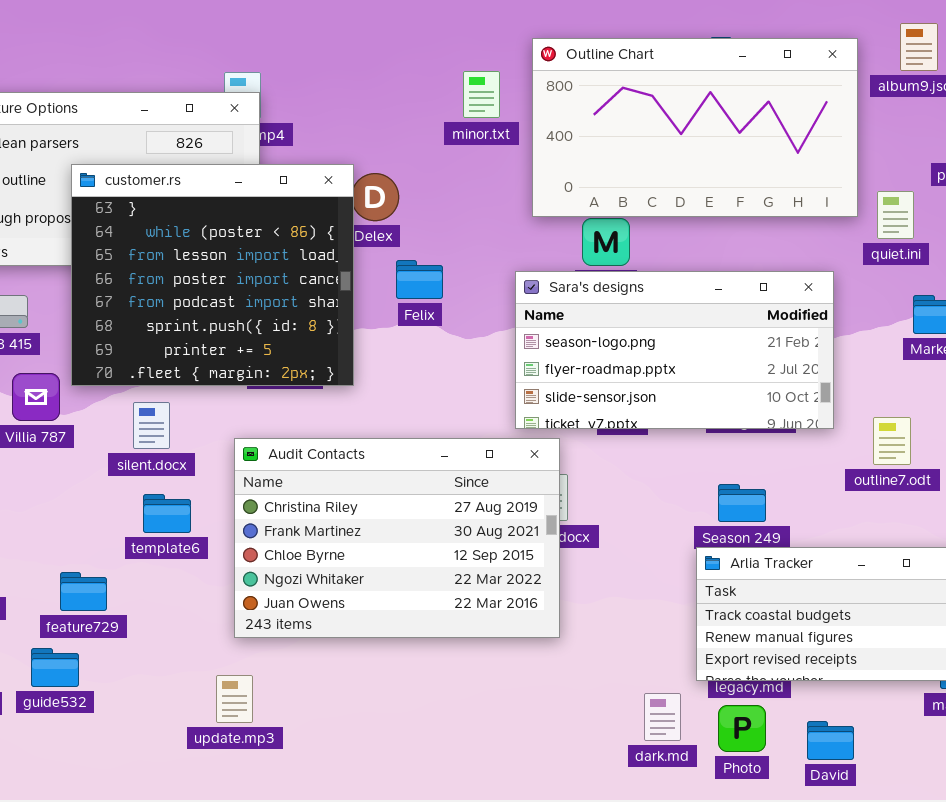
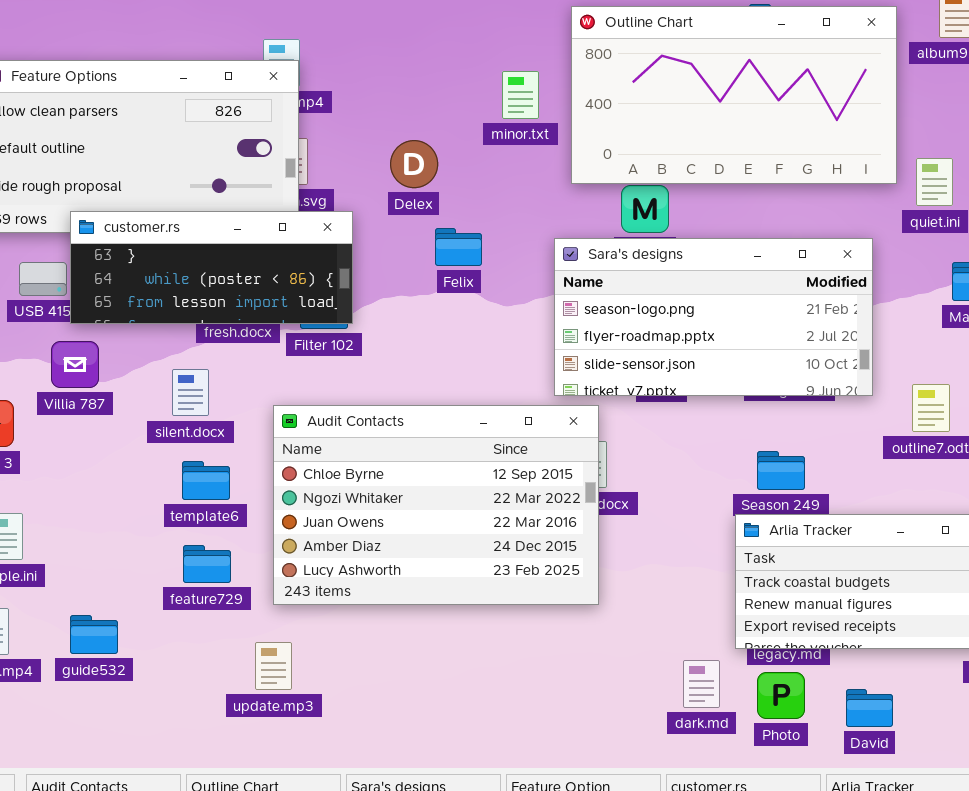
minor.txt: [463,71,500,118] -> [502,71,539,119], moved
customer.rs: [71,164,354,386] -> [70,211,353,324], moved, resized
Audit Contacts: [234,438,560,638] -> [273,405,599,605], scrolled down 2 rows
feature729: [60,572,107,611] -> [183,545,231,583], moved

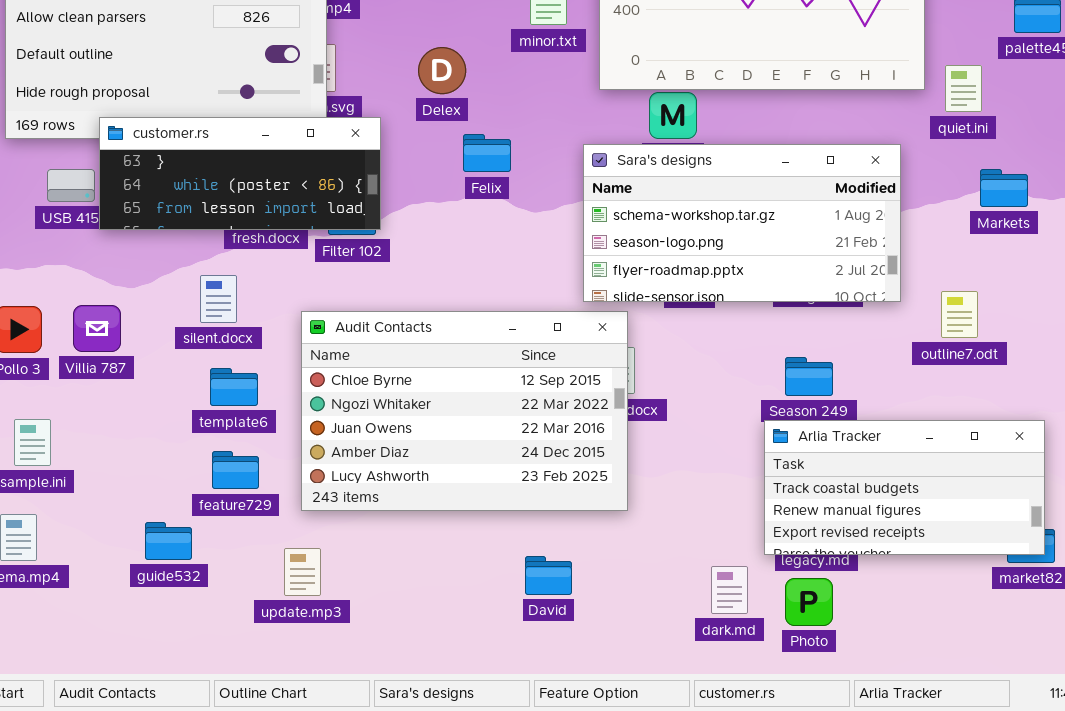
Sara's designs: [554,238,873,396] -> [583,144,901,302], scrolled up 1 row
Villia 787: [51,341,99,388] -> [73,305,121,352], moved
guide532: [70,615,118,654] -> [145,522,192,560], moved
David: [846,689,893,727] -> [525,556,572,595], moved

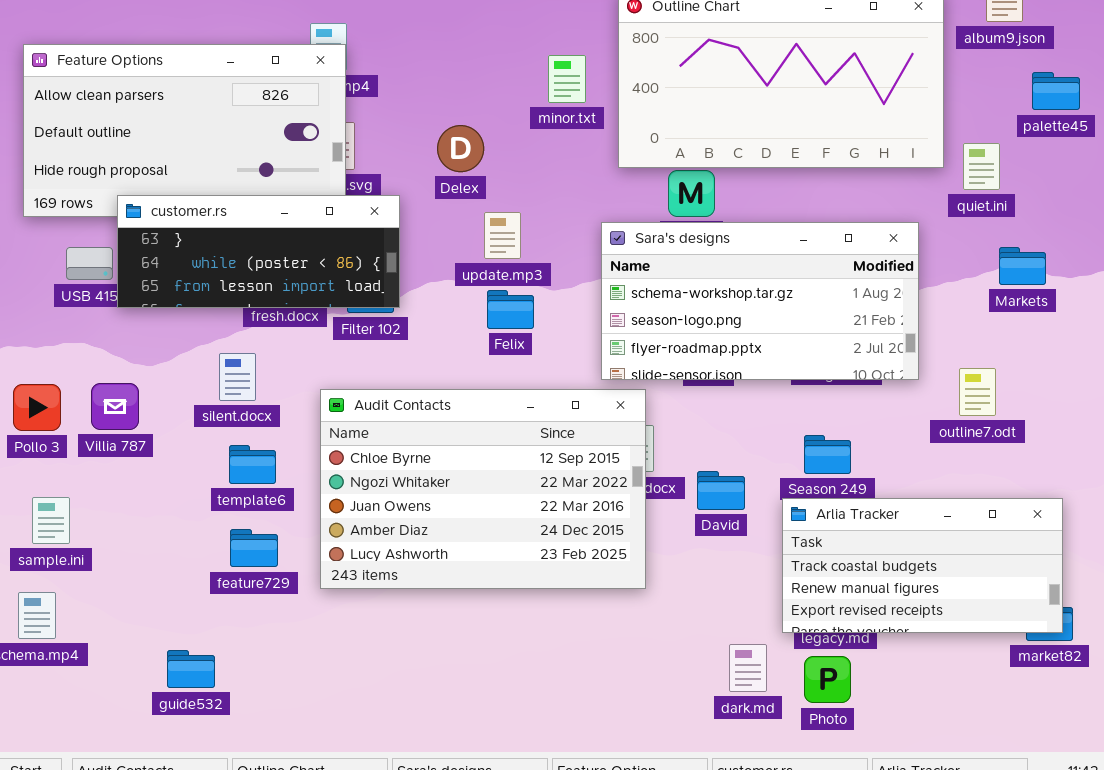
Felix: [463,134,511,172] -> [487,290,534,329], moved
guide532: [145,522,192,560] -> [167,650,215,688], moved
update.mp3: [284,548,321,596] -> [484,212,521,259], moved
David: [525,556,572,595] -> [697,471,745,510], moved

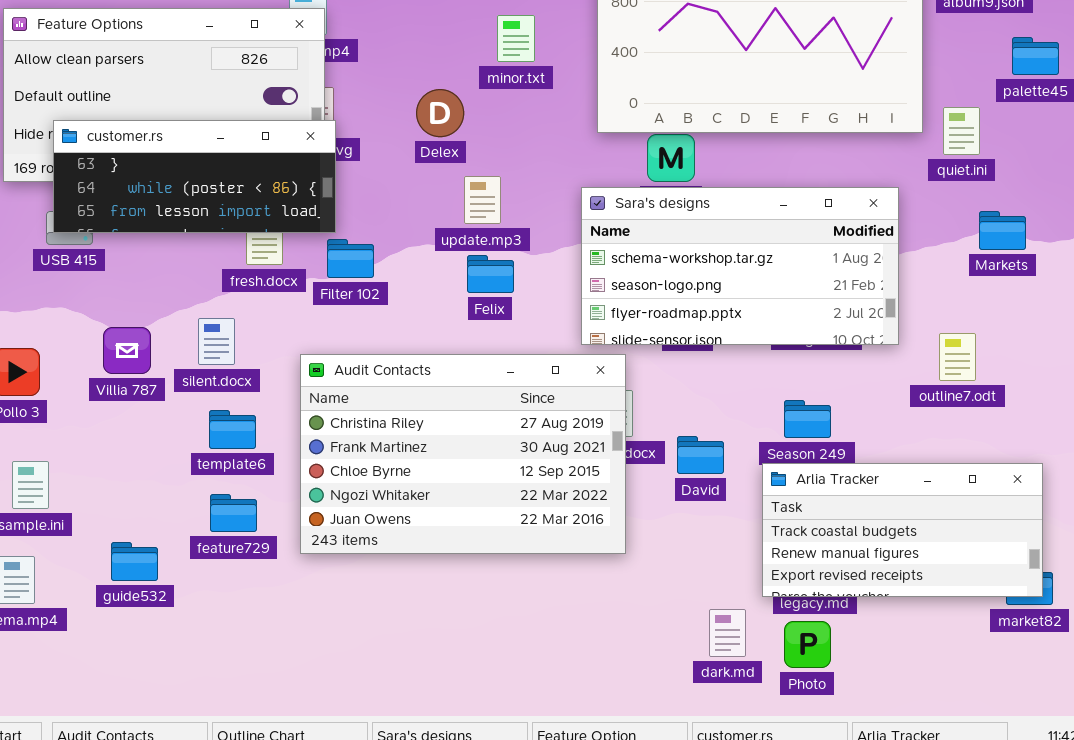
minor.txt: [548,55,586,103] -> [497,15,535,62], moved
customer.rs: [117,195,400,308] -> [53,120,336,233], moved
Villia 787: [91,383,139,430] -> [103,327,151,374], moved
Audit Contacts: [320,389,646,589] -> [300,354,626,554], scrolled up 2 rows
guide532: [167,650,215,688] -> [111,542,158,581], moved

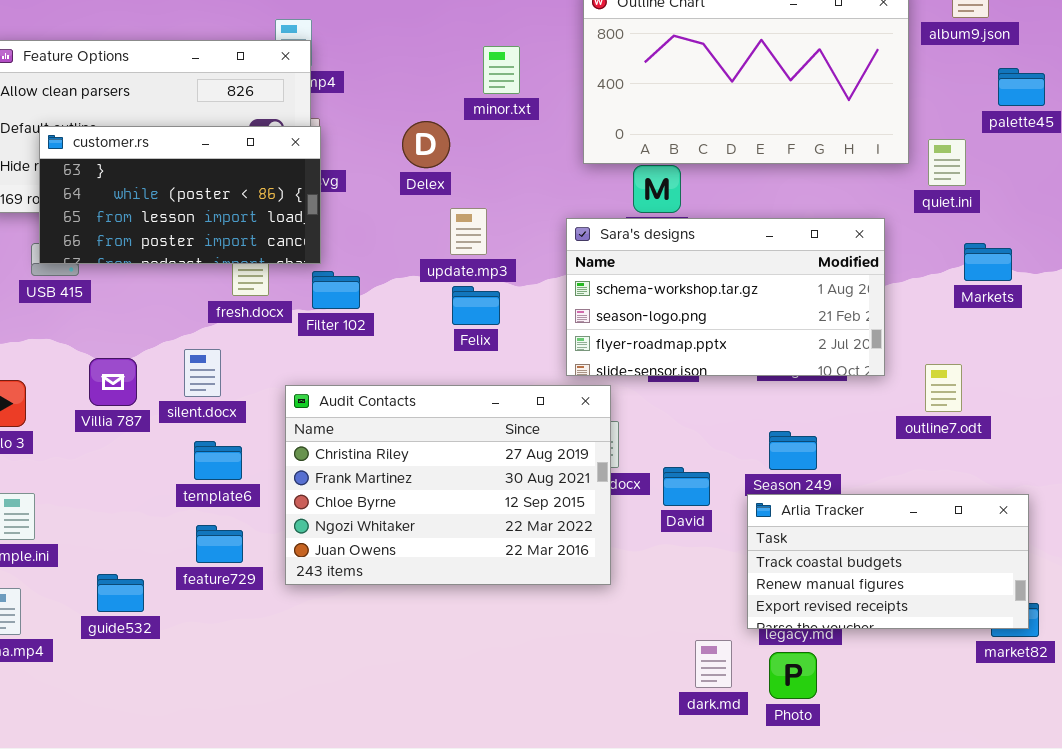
customer.rs: [53,120,336,233] -> [39,126,321,264], resized

